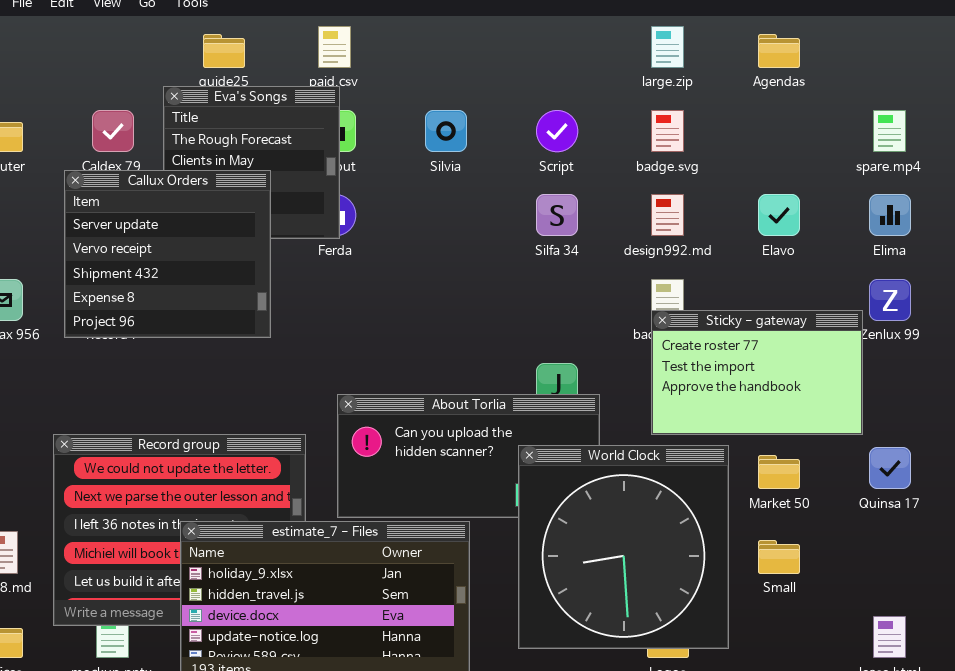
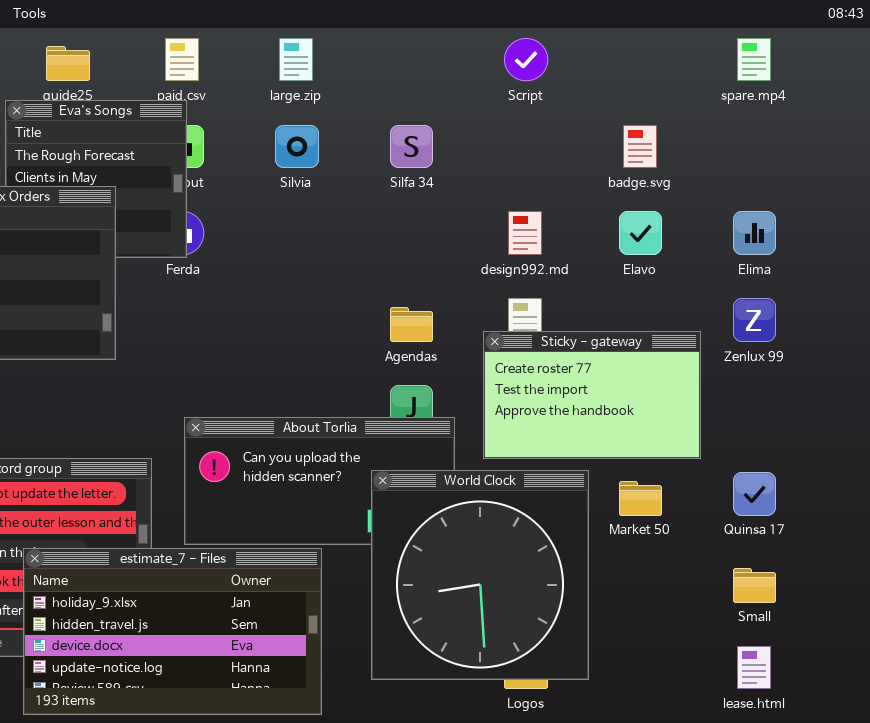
large.zip: [651,26,684,68] -> [279,38,313,81], moved
Agendas: [758,34,800,68] -> [390,307,433,342], moved
Script: [536,110,578,152] -> [504,38,548,81], moved
badge.svg: [651,110,684,152] -> [623,125,657,168], moved
spare.mp4: [873,110,906,152] -> [737,38,771,81], moved
Silfa 34: [536,194,578,236] -> [390,125,433,168], moved
Sticky - gateway: [651,310,863,435] -> [483,331,701,459], moved
Small: [758,540,800,574] -> [733,568,776,603], moved

